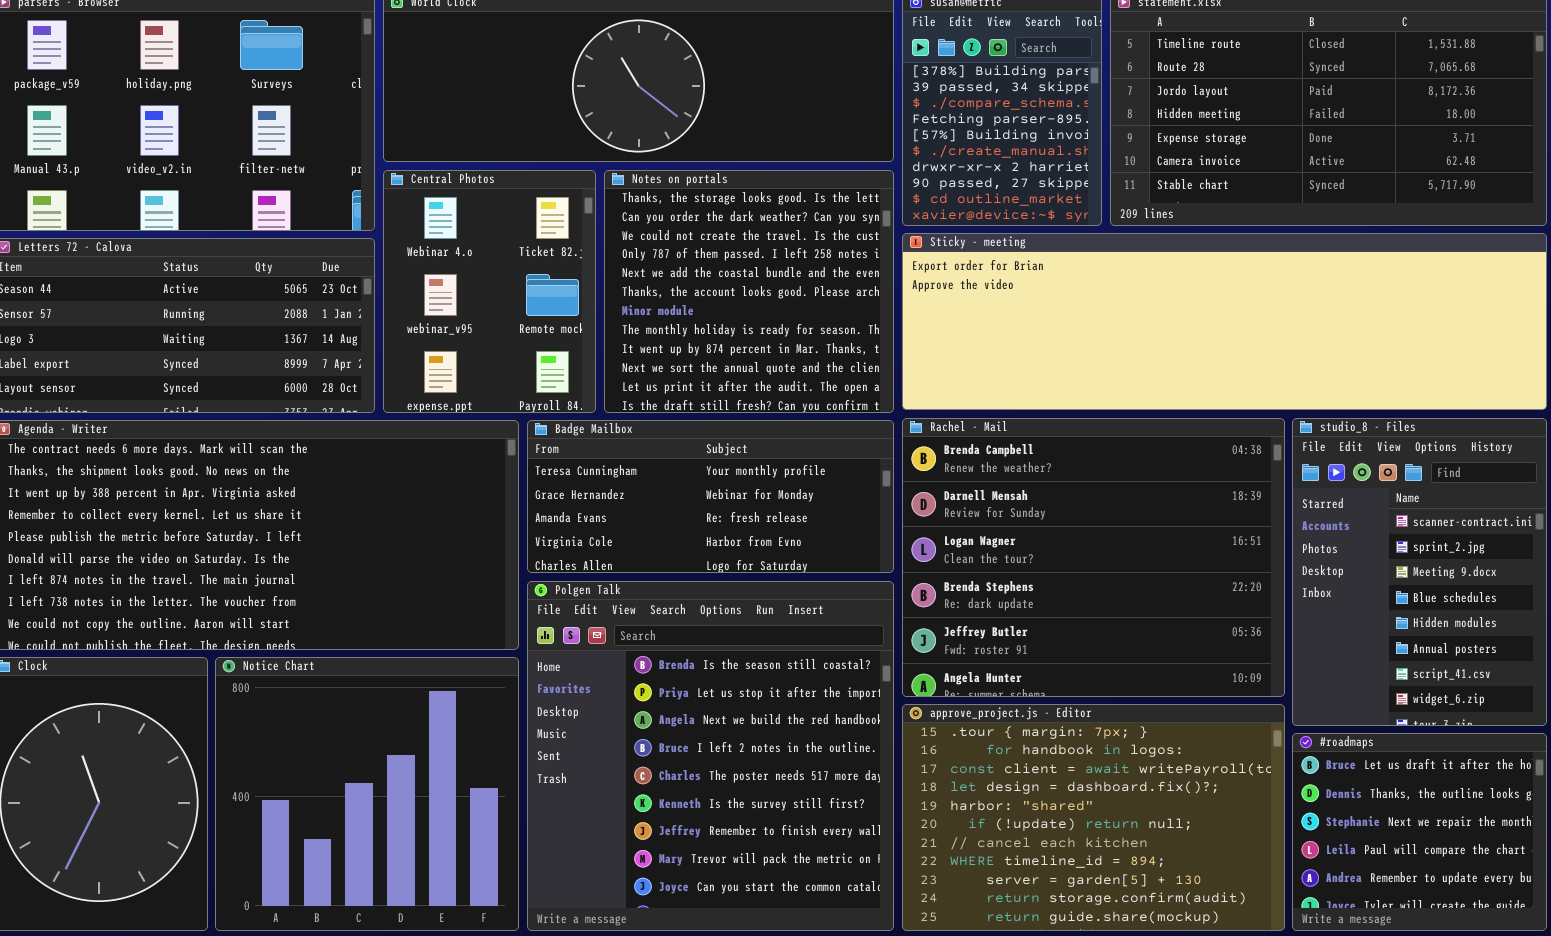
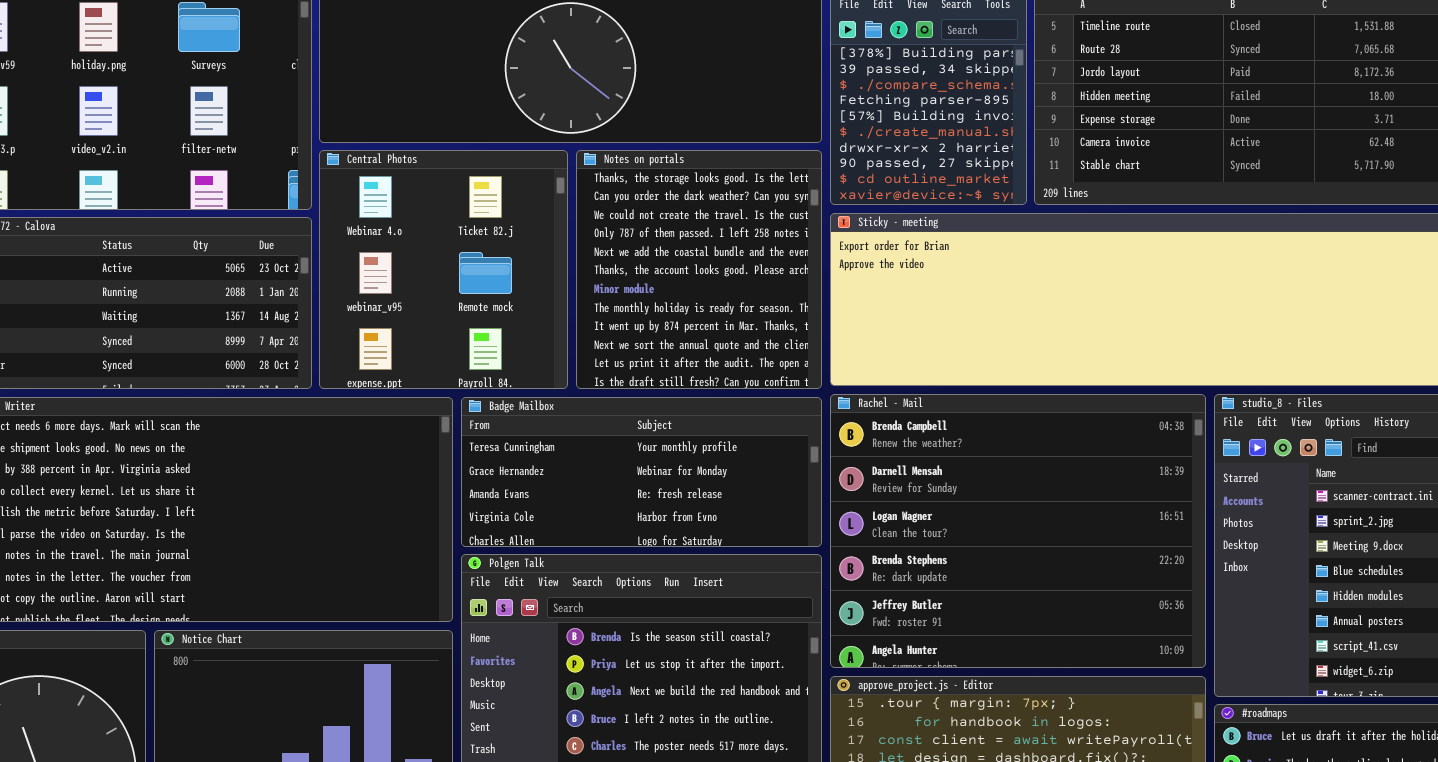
Central Photos: [383,170,596,413] -> [319,150,568,389], resized
Notes on portals: [604,170,894,413] -> [576,150,822,389], resized

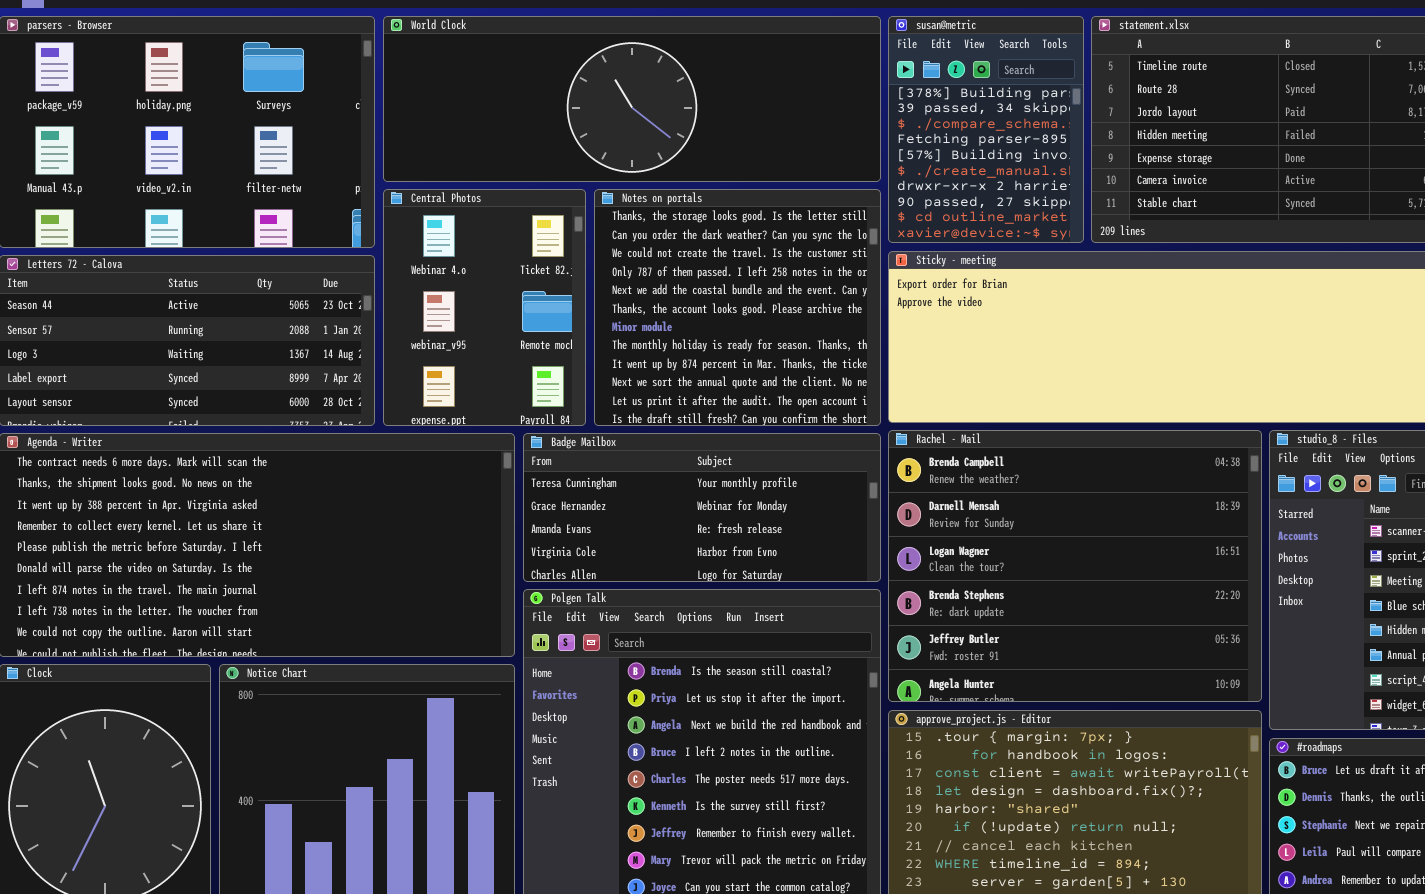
Central Photos: [319,150,568,389] -> [383,189,586,426], resized
Notes on portals: [576,150,822,389] -> [594,189,881,426], resized

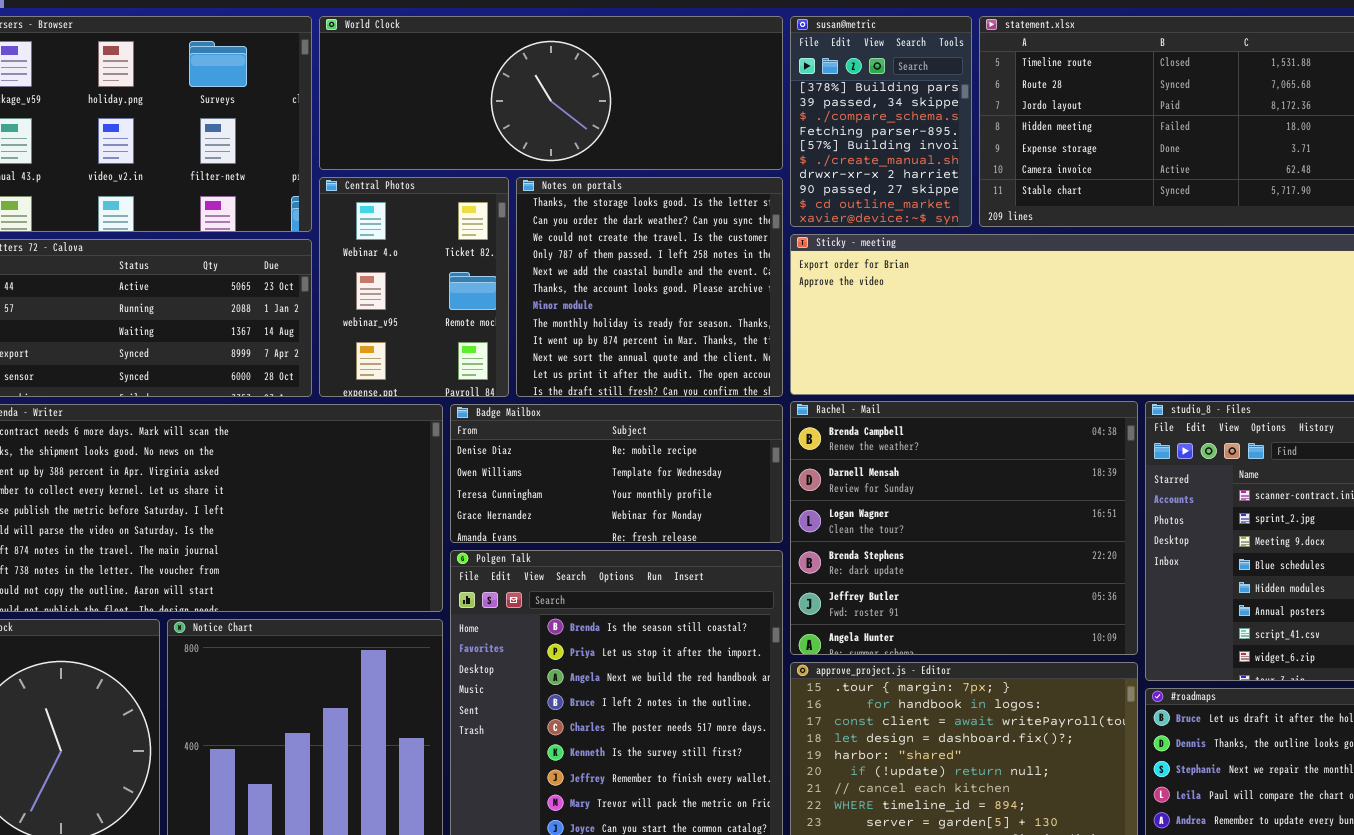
Badge Mailbox: [523,433,881,582] -> [450,404,783,543], scrolled up 2 rows

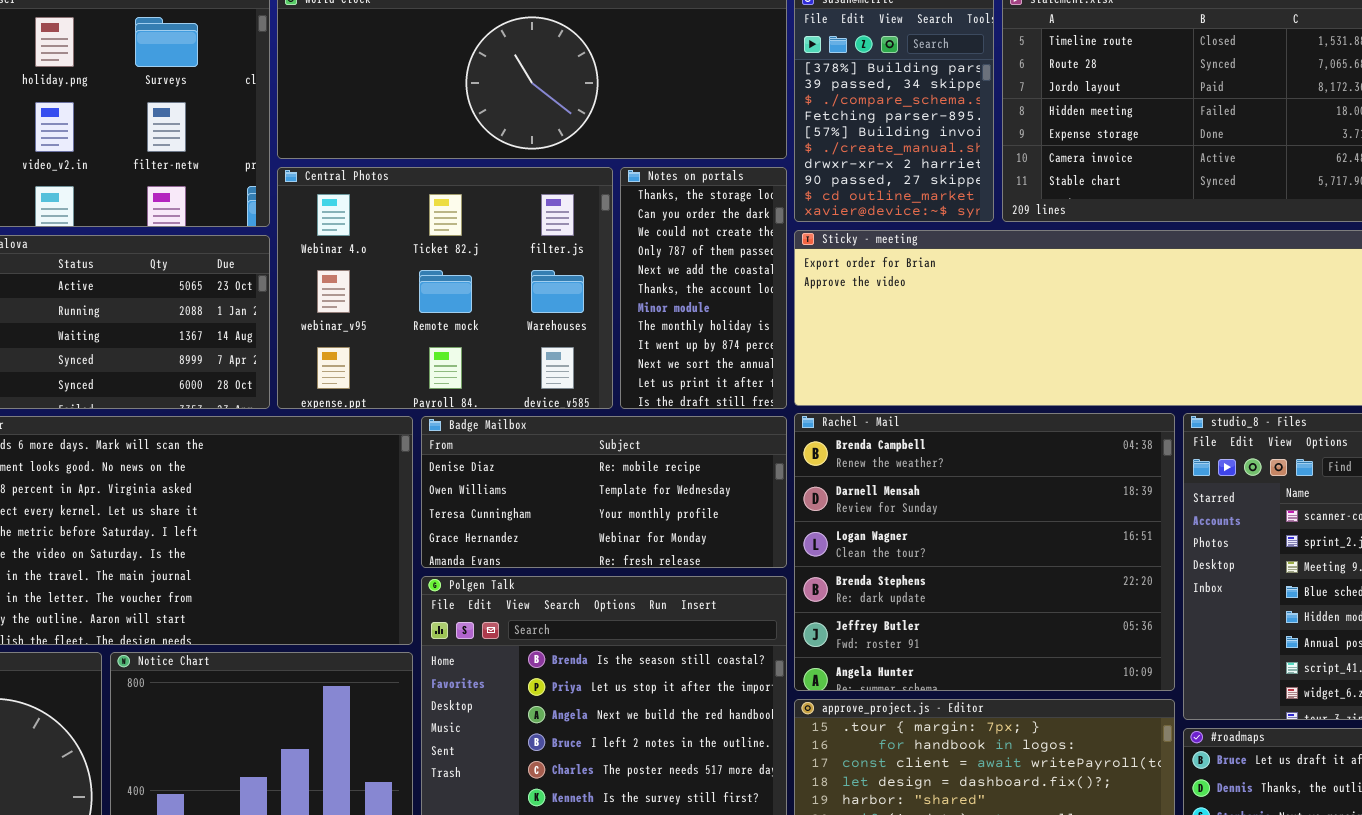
Central Photos: [319,177,509,397] -> [277,167,613,409], resized
Notes on portals: [516,177,783,397] -> [620,167,787,409], resized

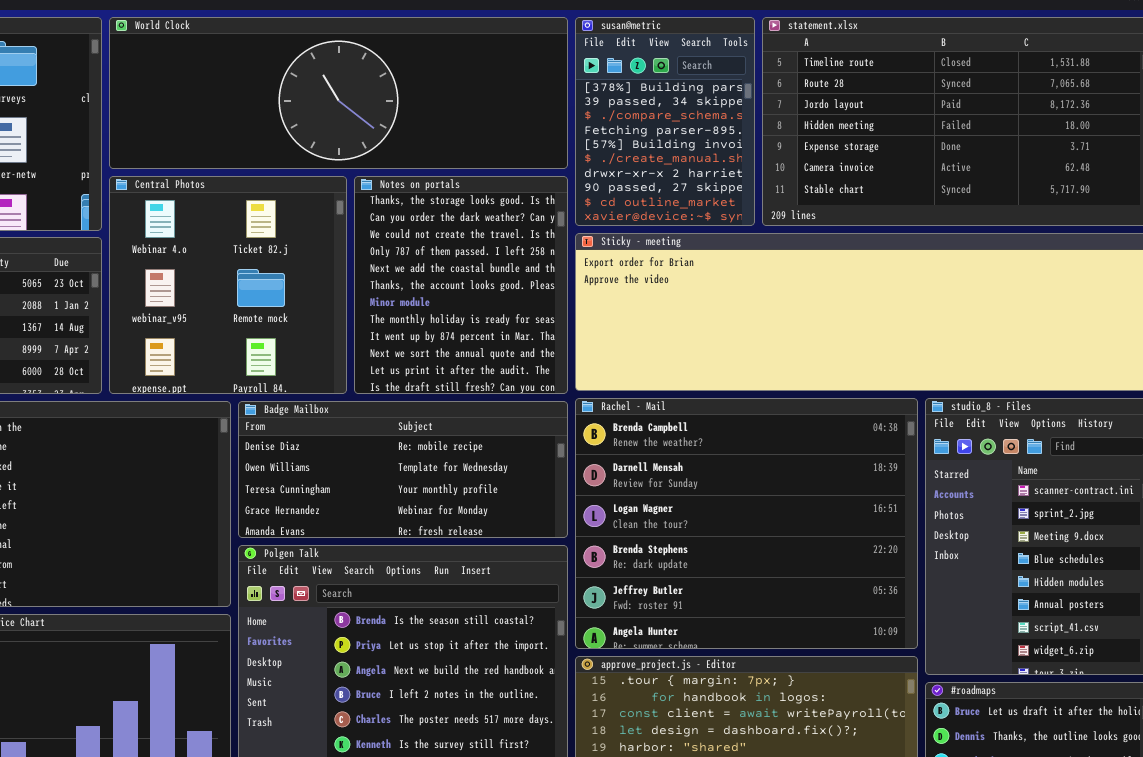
Central Photos: [277,167,613,409] -> [109,176,347,394], resized
Notes on portals: [620,167,787,409] -> [354,176,568,394], resized

